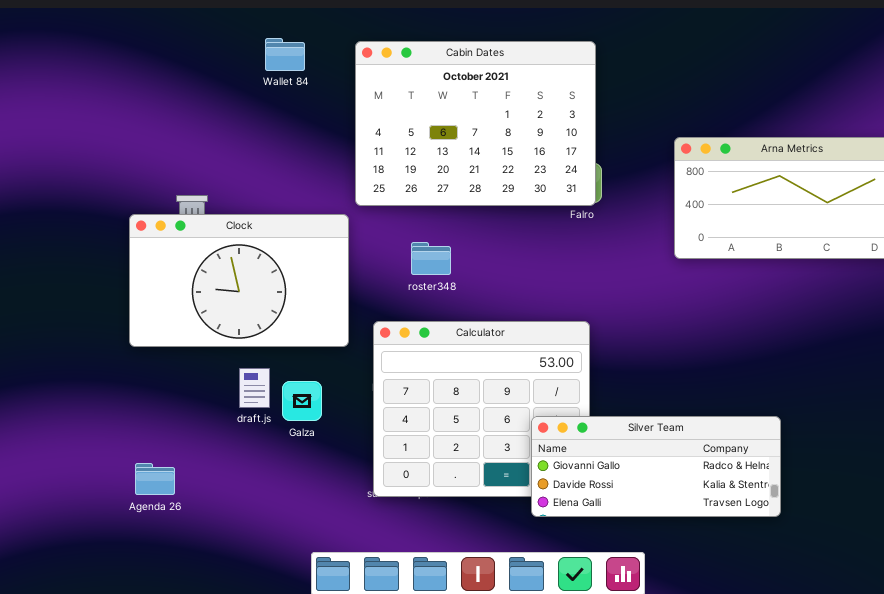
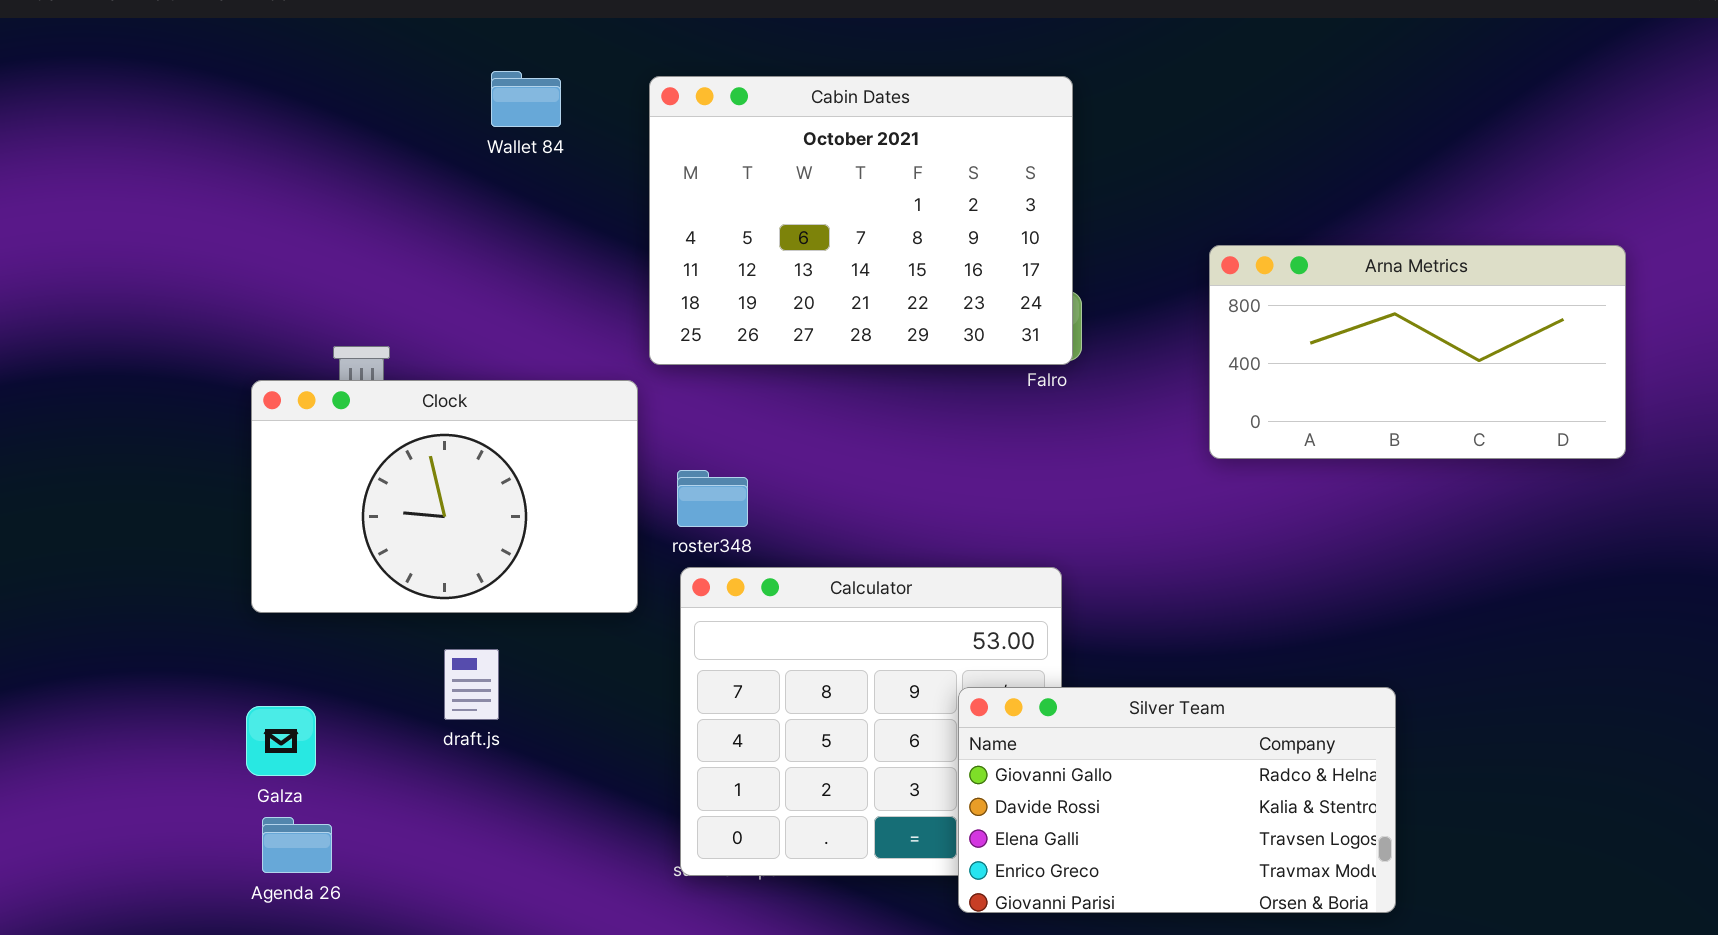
roster348: [411,242,451,275] -> [677,470,748,527], moved
Galza: [282,381,322,421] -> [246,706,316,776], moved
Silver Team: [531,416,781,517] -> [958,687,1396,913], resized

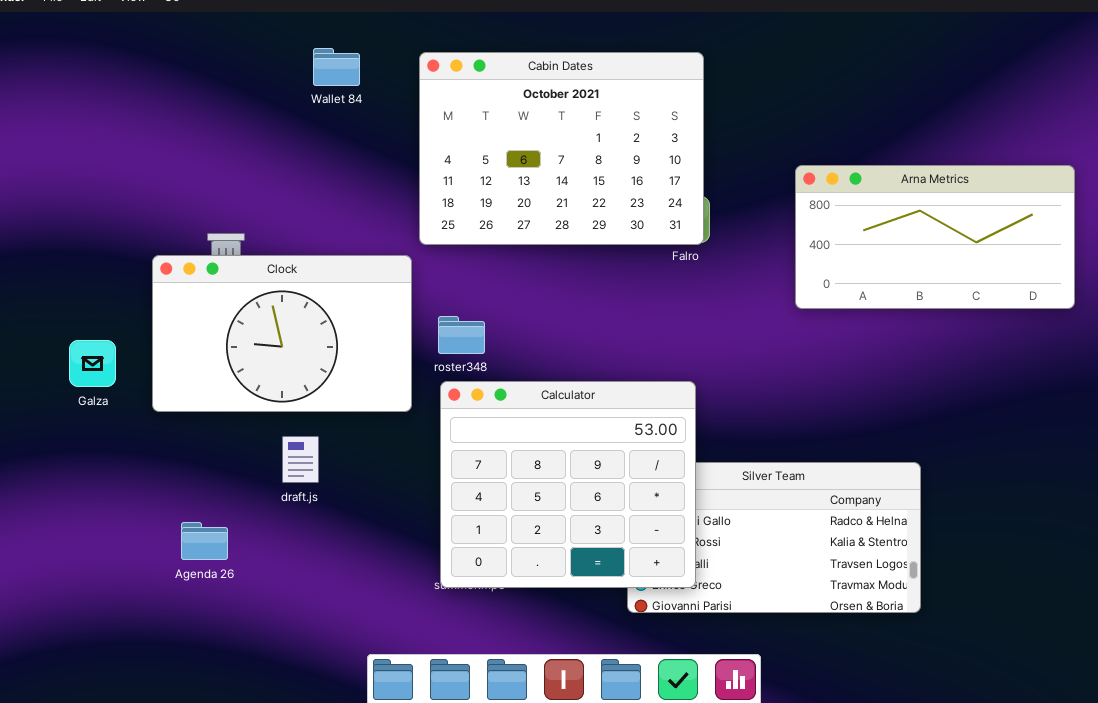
Calculator: [680,567,1062,876] -> [440,381,696,588], raised
Galza: [246,706,316,776] -> [69,340,116,387], moved
Agenda 26: [262,817,332,873] -> [181,522,228,560], moved

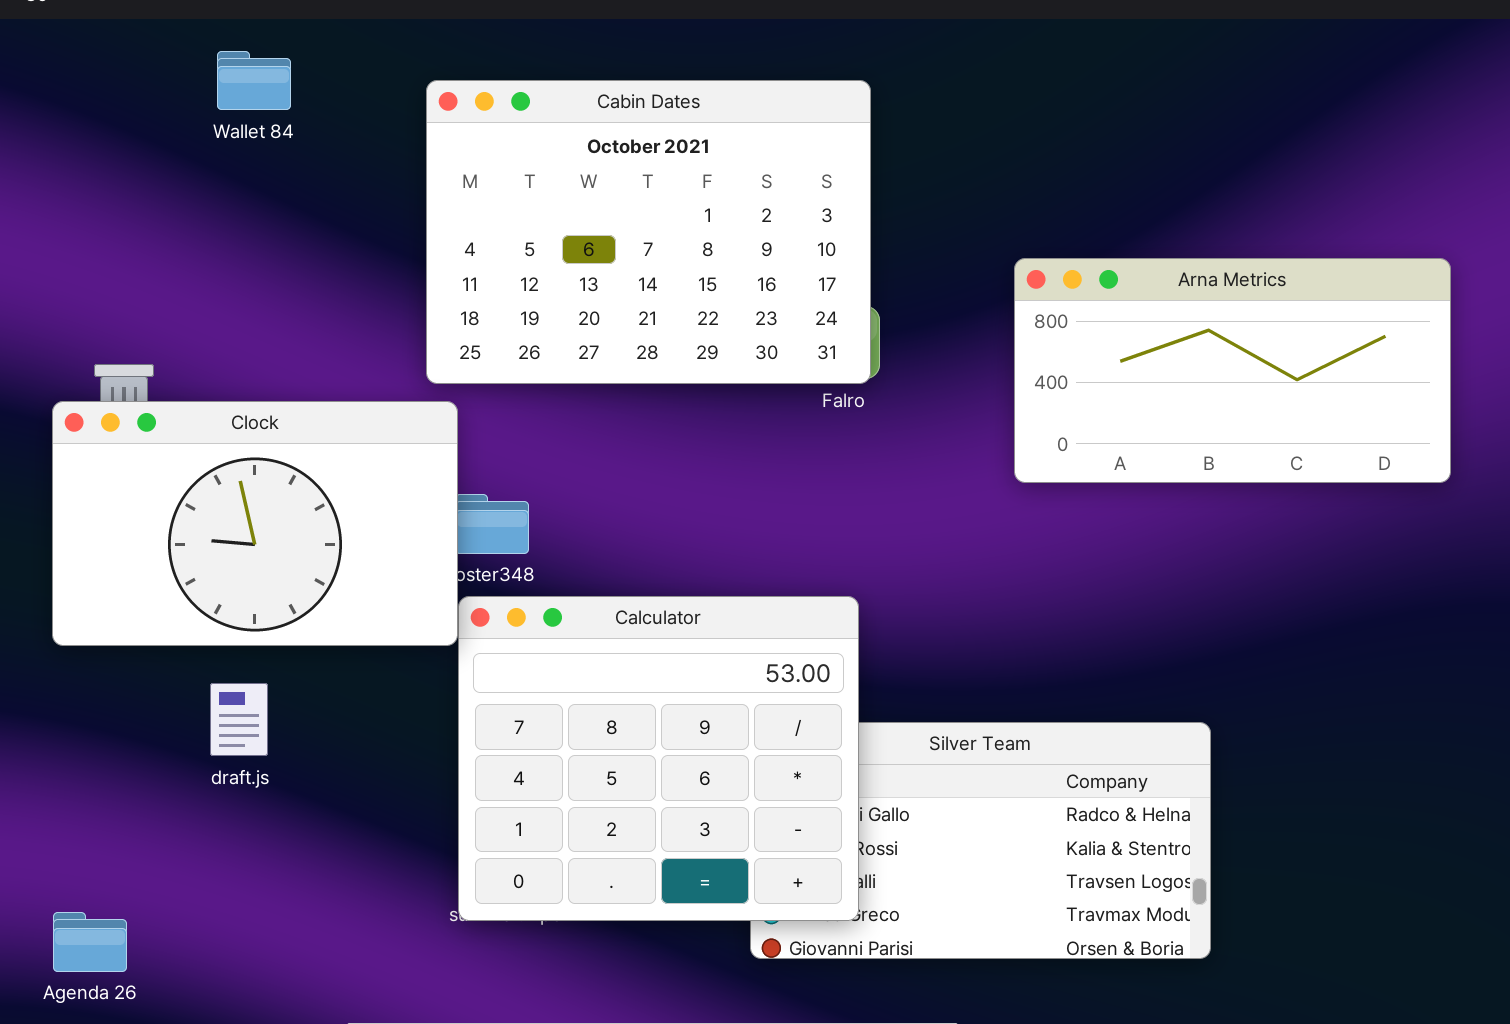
Wallet 84: [313,48,360,86] -> [217,51,291,110], moved
Clock: [152,255,412,412] -> [52,401,458,646], moved
Agenda 26: [181,522,228,560] -> [53,912,127,972], moved

